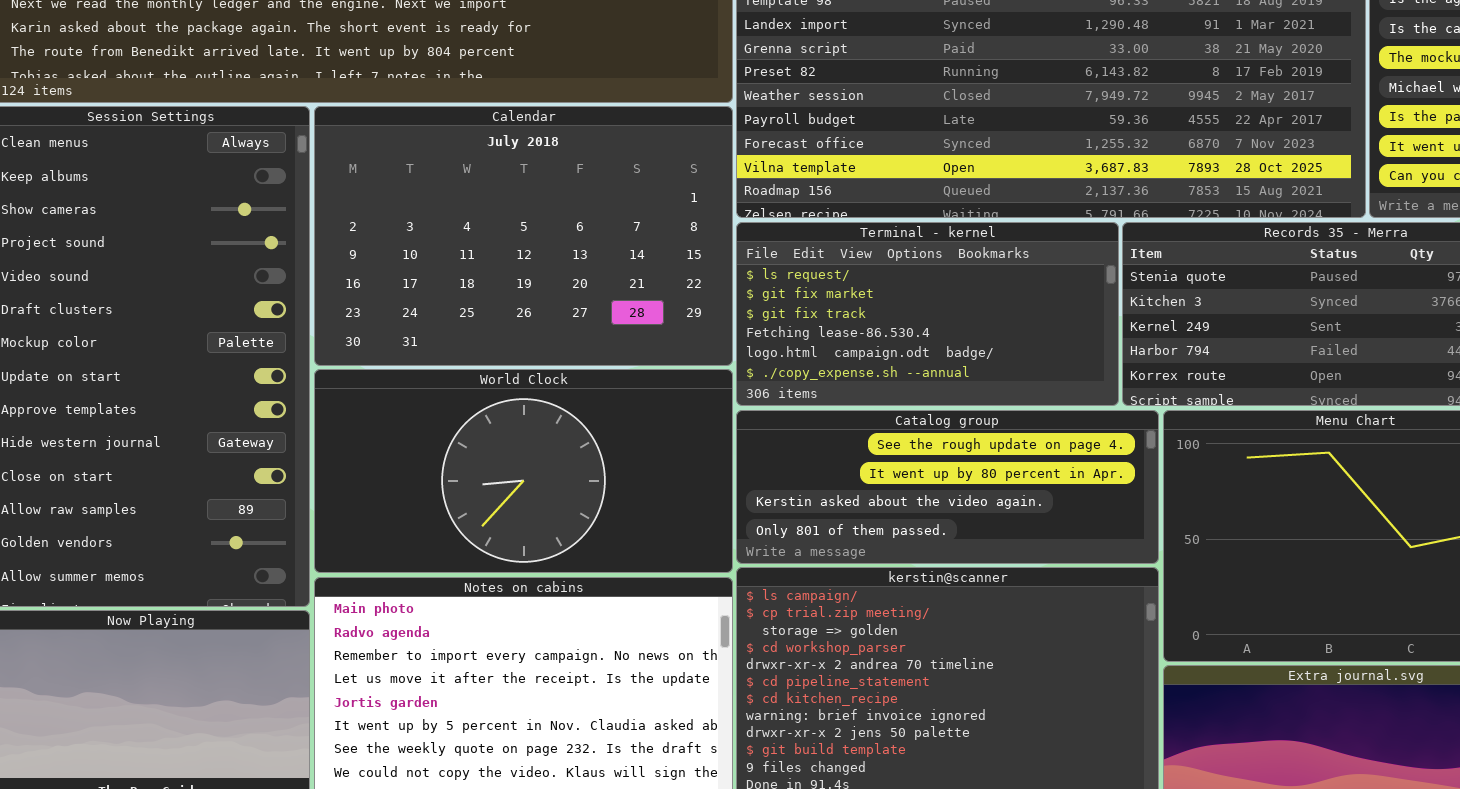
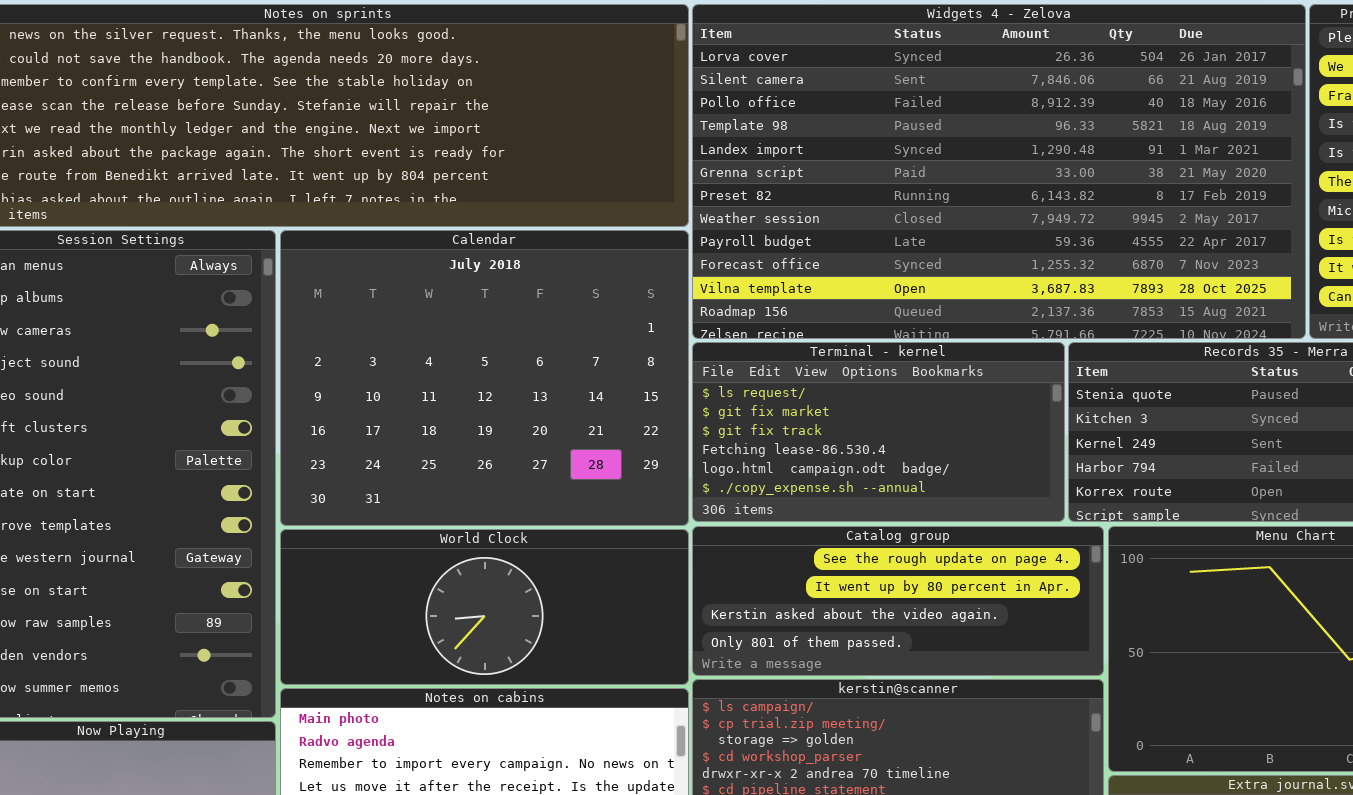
Calendar: [314,106,733,366] -> [280,230,689,526], resized
World Clock: [314,369,733,573] -> [280,529,689,685], resized

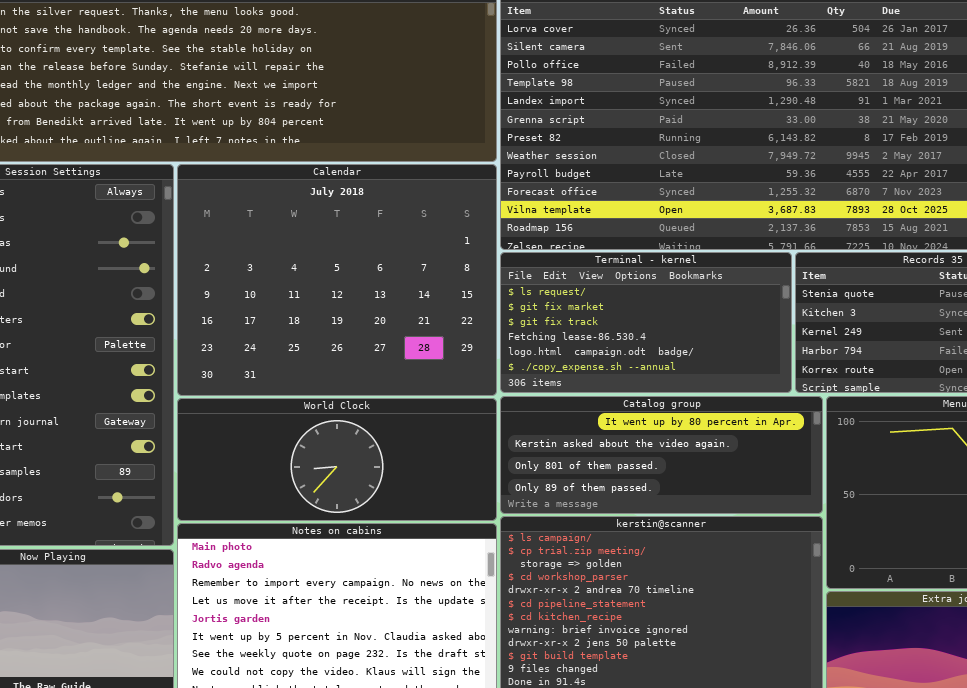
Catalog group: [692,526,1104,676] -> [500,396,823,514], scrolled down 1 row

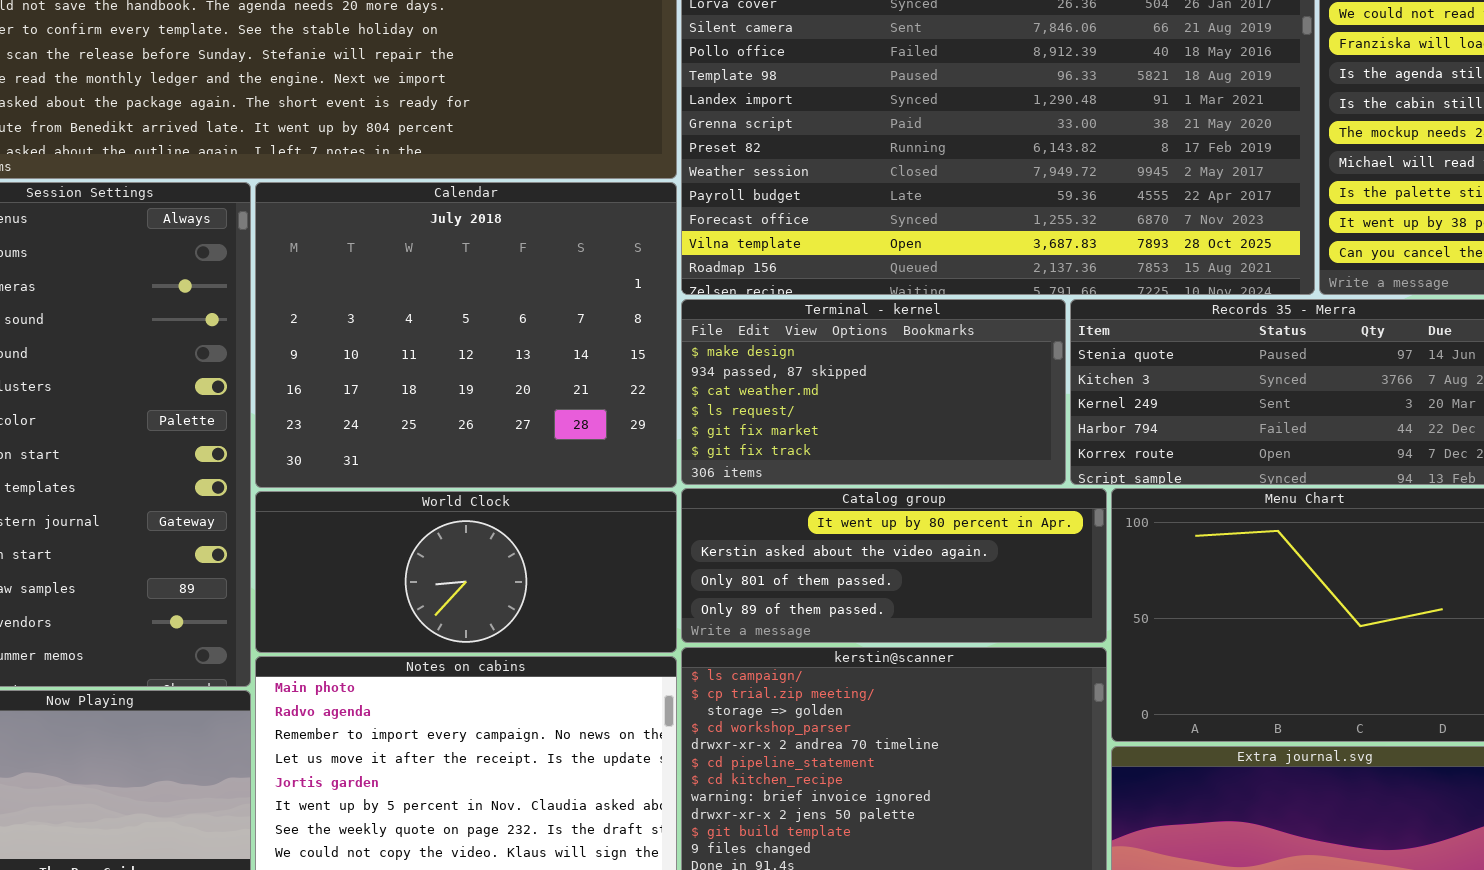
Terminal - kernel: [500,252,792,393] -> [681,299,1066,485], scrolled up 3 rows

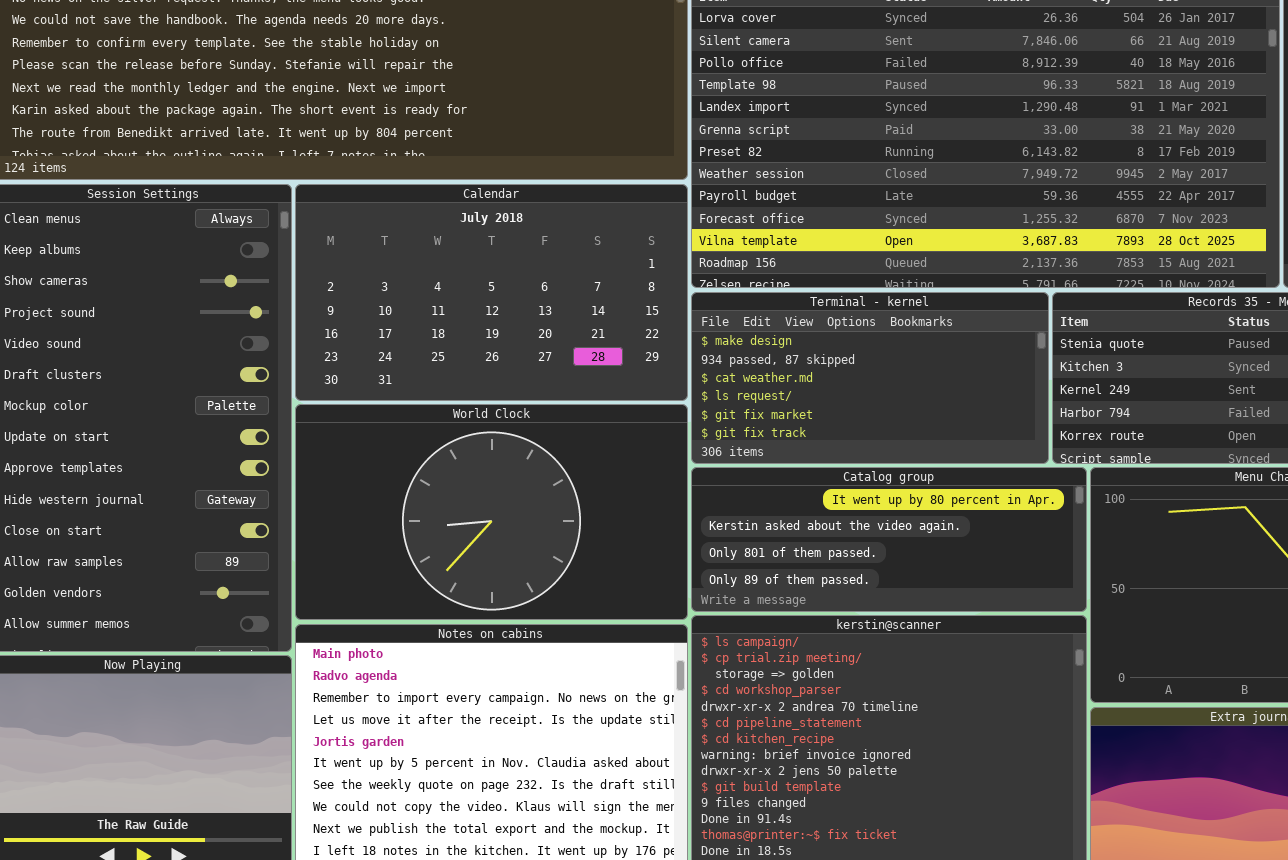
Calendar: [255,182,677,488] -> [295,184,688,401], resized
World Clock: [255,491,677,653] -> [295,404,688,620], resized

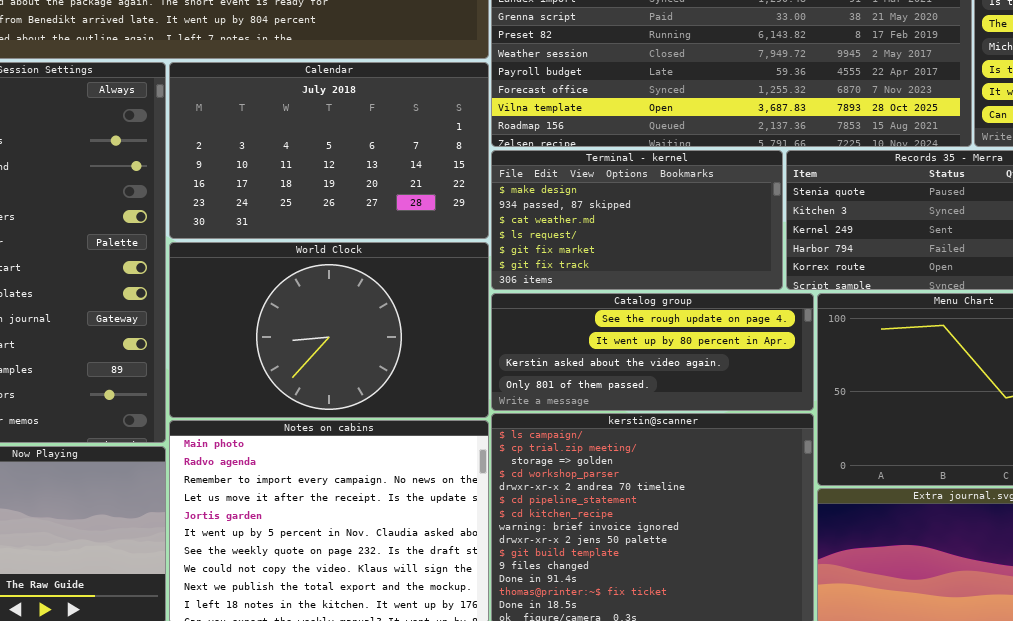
Catalog group: [691,467,1087,612] -> [491,293,814,411], scrolled up 1 row

